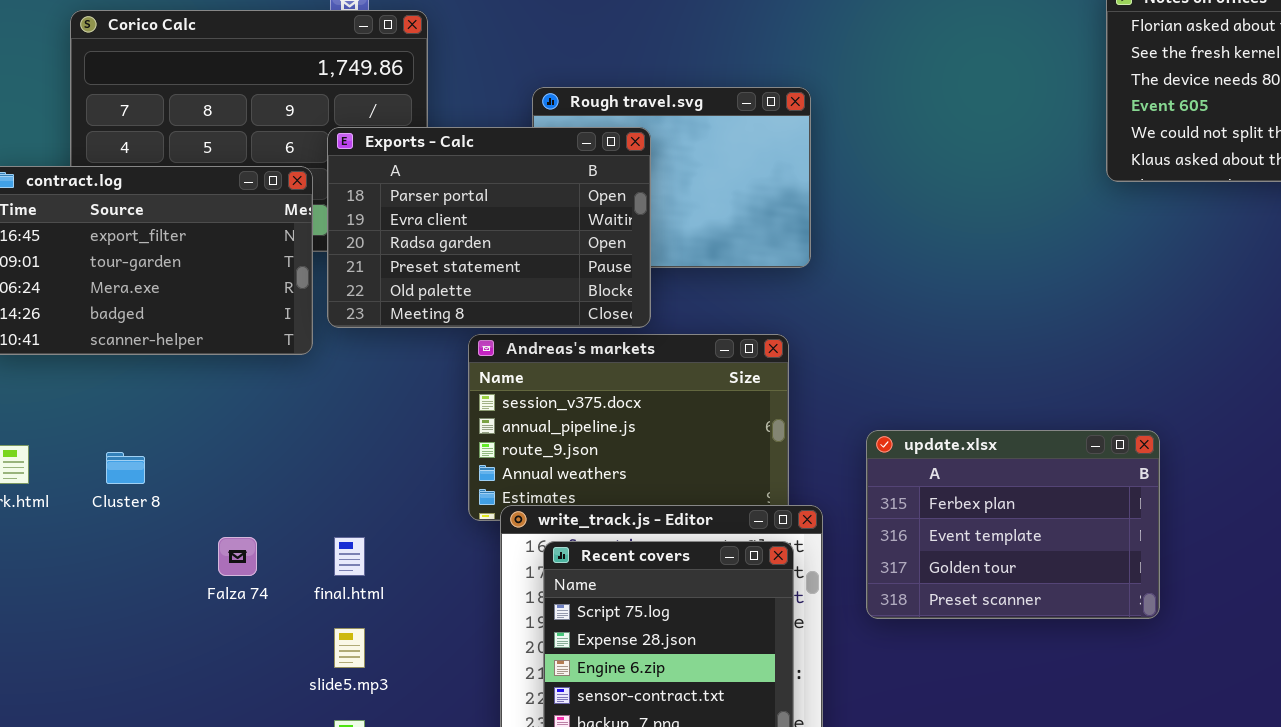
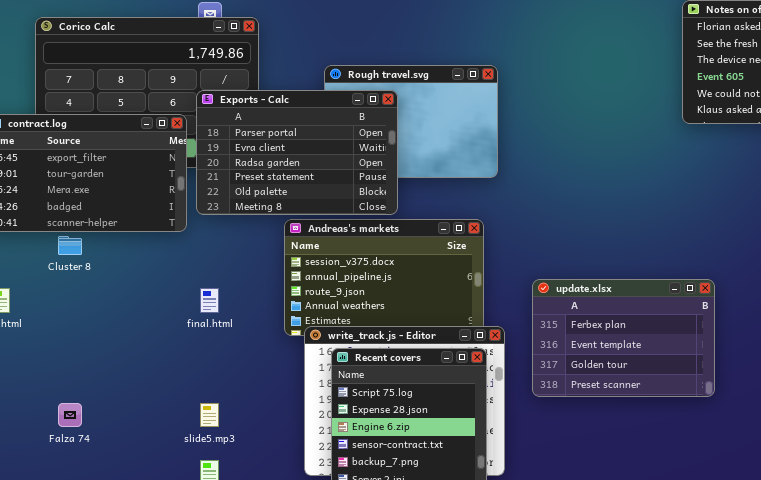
Cluster 8: [106,452,145,484] -> [58,236,82,255], moved
Falza 74: [218,537,257,576] -> [58,403,82,427], moved
final.html: [334,537,365,576] -> [200,288,219,313], moved

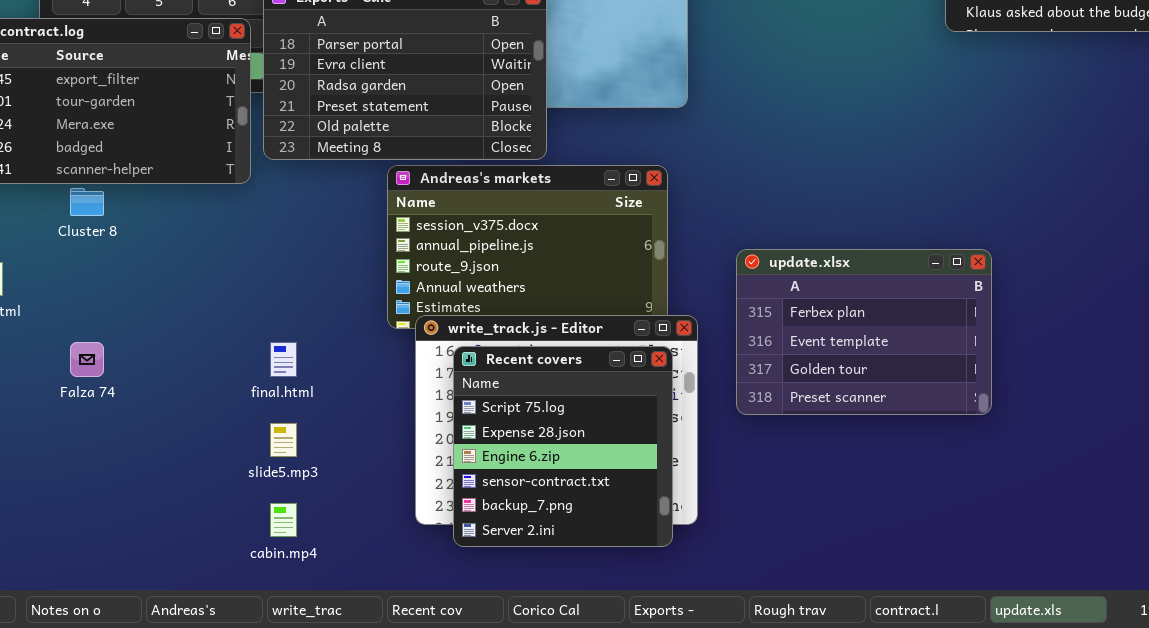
final.html: [200,288,219,313] -> [270,342,297,377], moved
Falza 74: [58,403,82,427] -> [70,342,104,377], moved

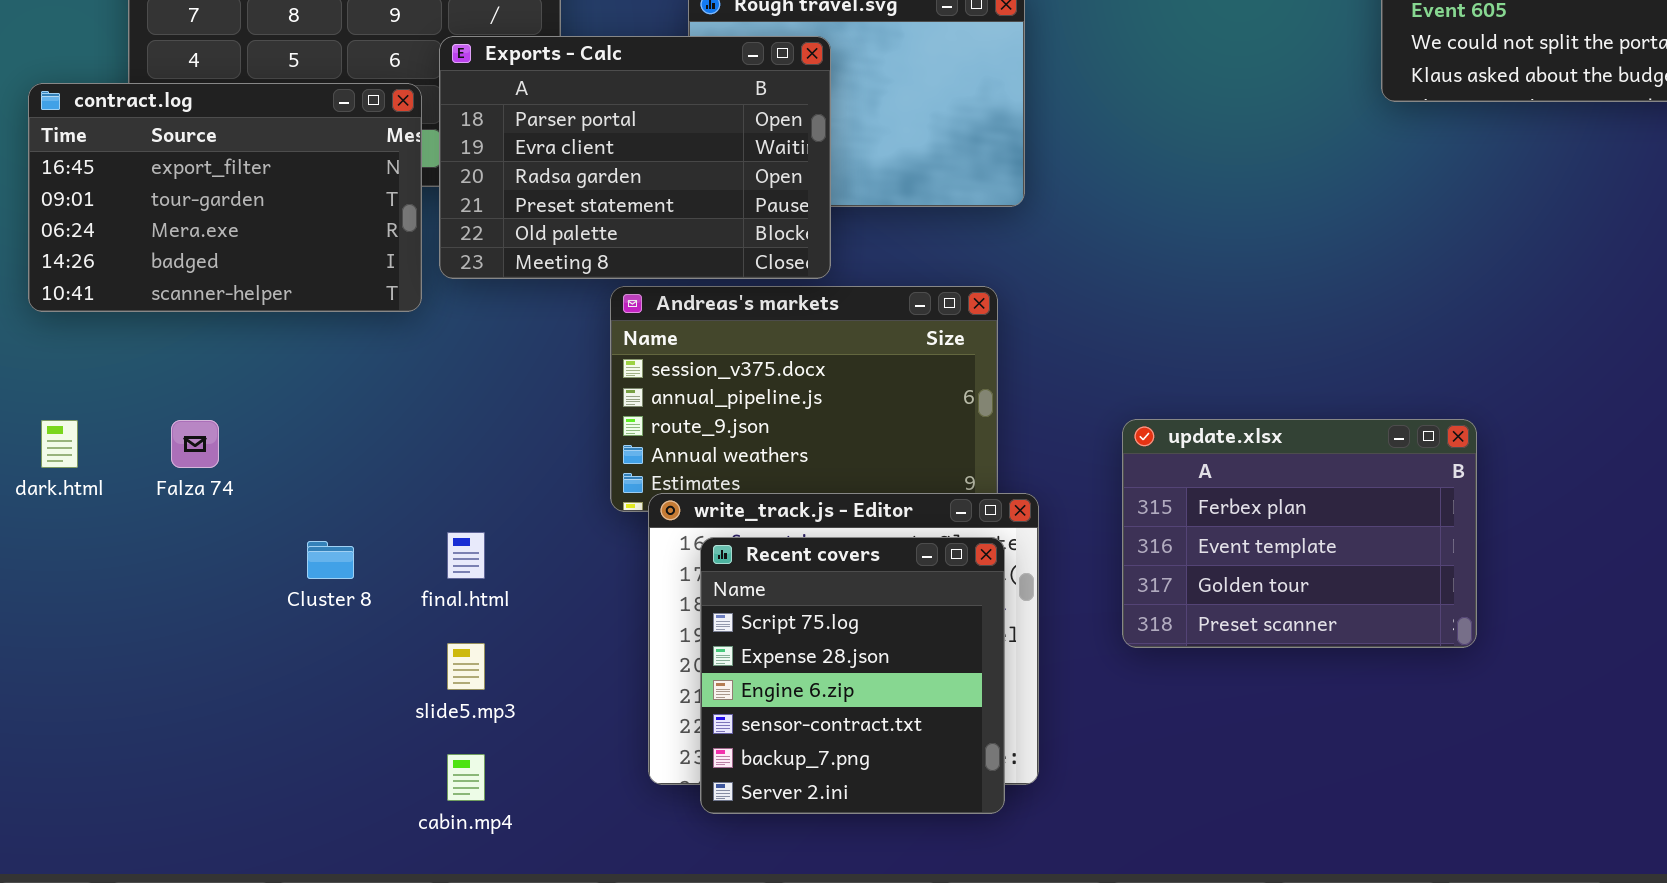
Cluster 8: [70,188,104,216] -> [307,541,354,579], moved
update.xlsx: [736,249,992,415] -> [1122,419,1477,648], moved
Falza 74: [70,342,104,377] -> [171,420,219,468], moved

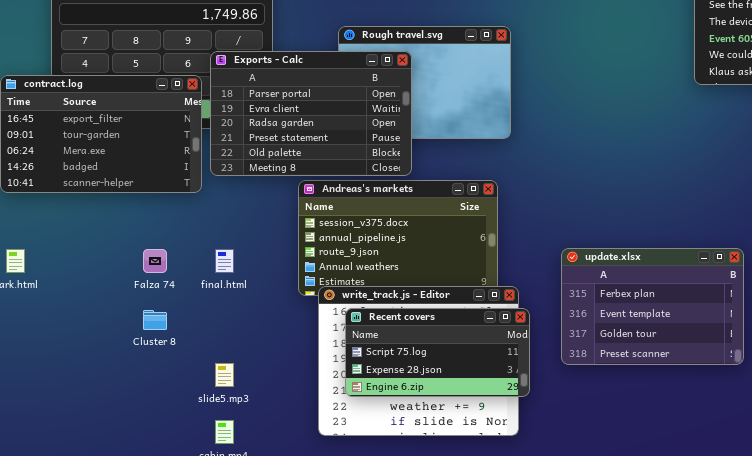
Falza 74: [171,420,219,468] -> [143,249,167,273], moved
final.html: [447,532,485,579] -> [215,249,234,273], moved
Recent covers: [700,537,1005,814] -> [345,308,530,397], resized

